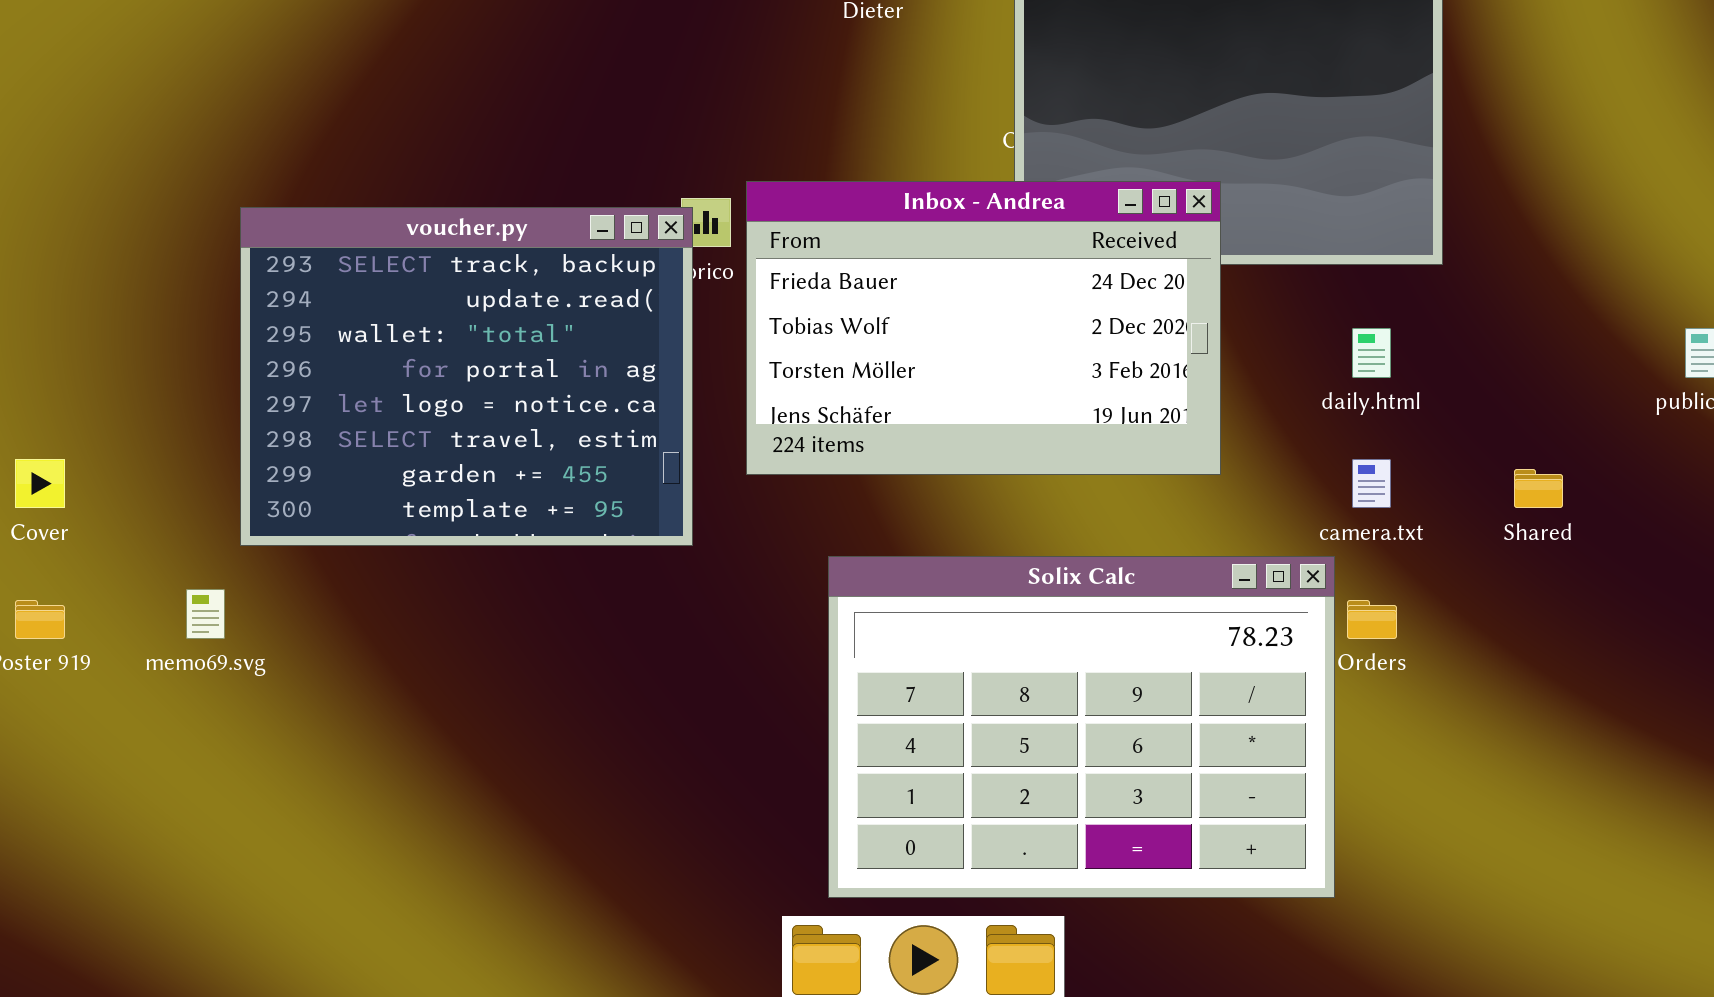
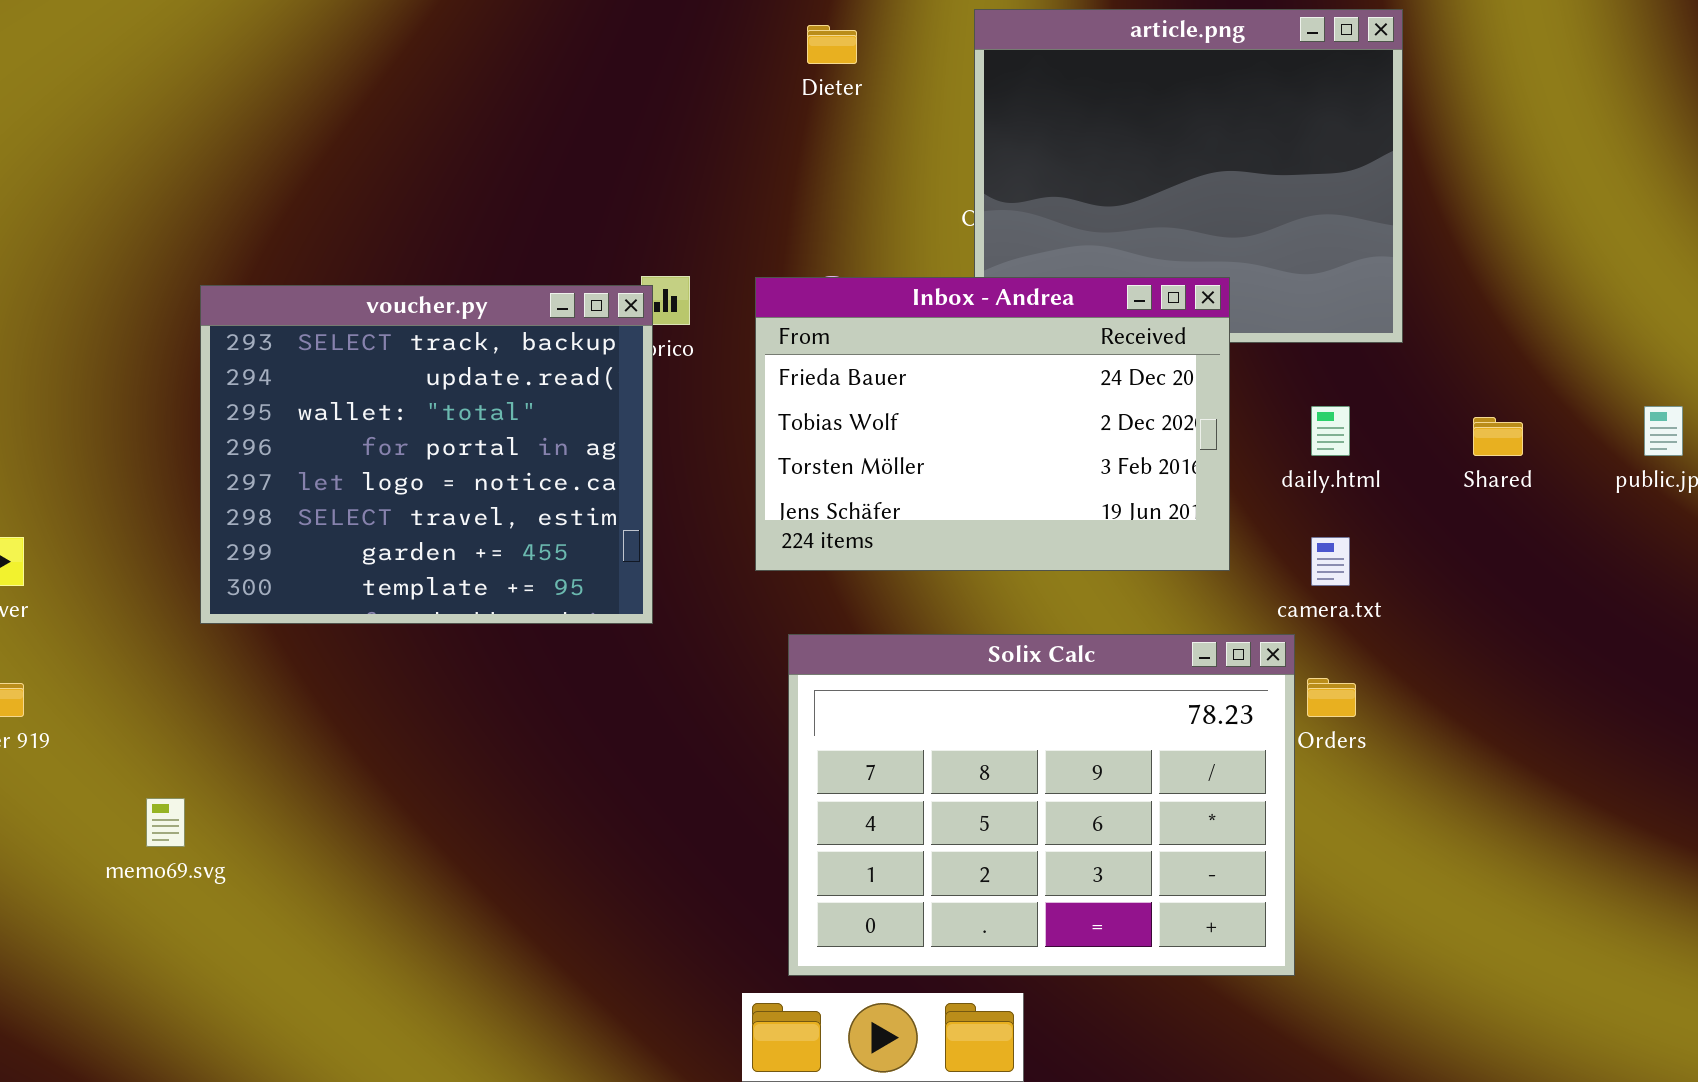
Inbox - Andrea: [746,181,1221,475] -> [755,277,1230,571], moved
Shared: [1514,469,1563,508] -> [1473,417,1523,456], moved
memo69.svg: [186,589,225,639] -> [146,798,185,847], moved

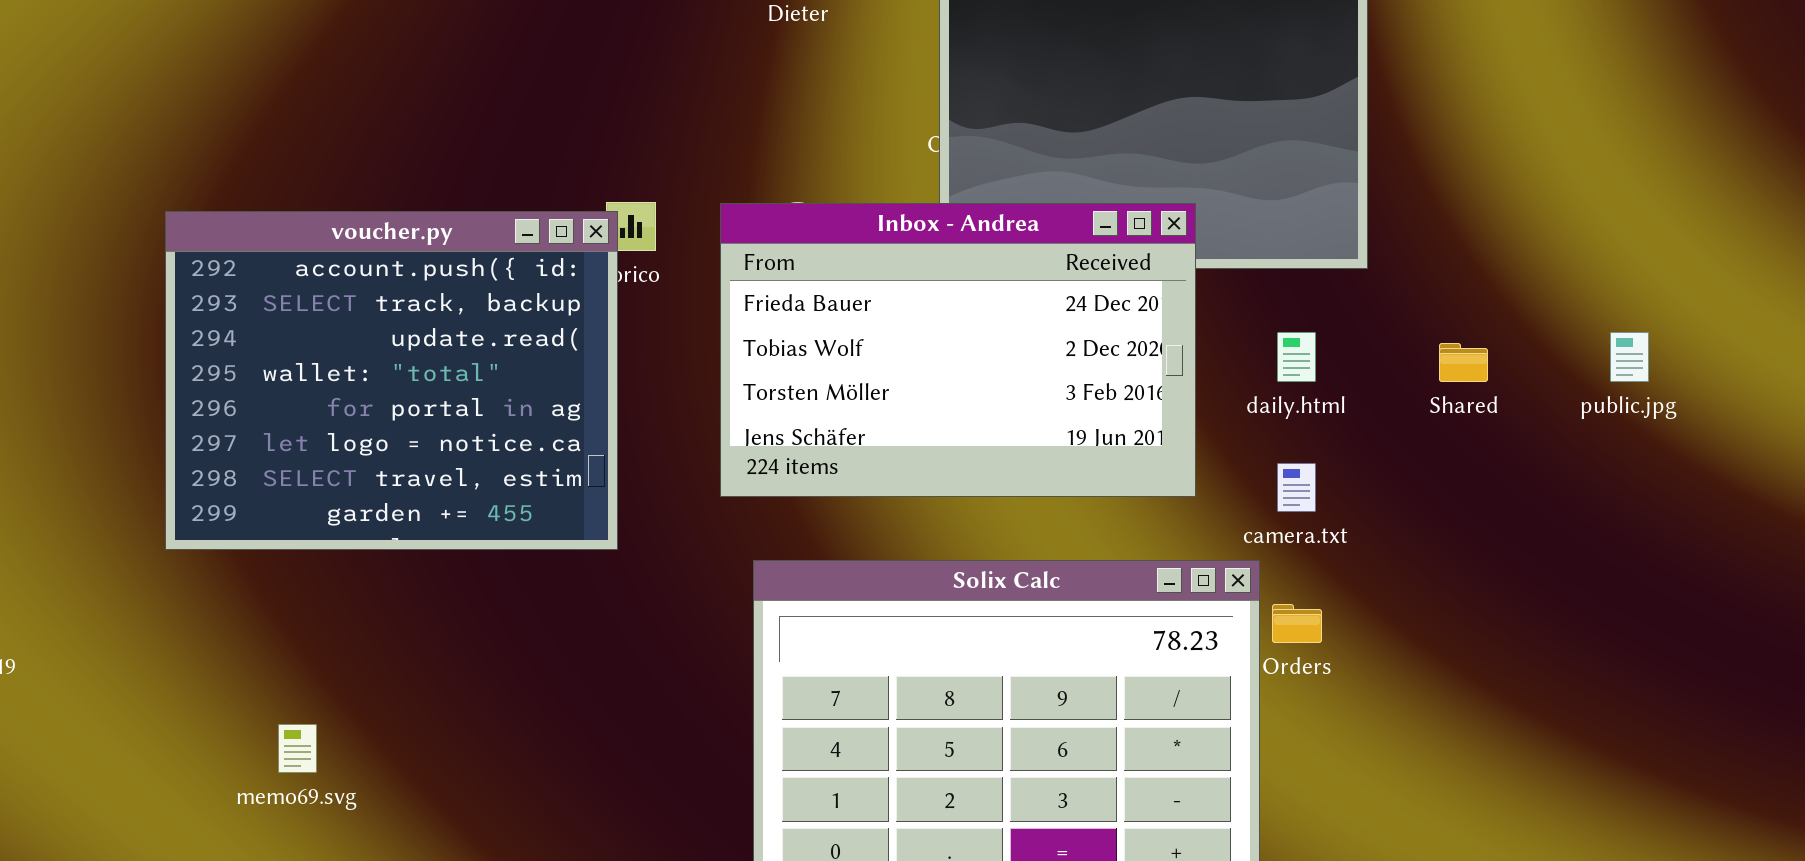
voucher.py: [200,285,653,624] -> [165,211,618,550], scrolled up 1 row
memo69.svg: [146,798,185,847] -> [278,724,317,773], moved

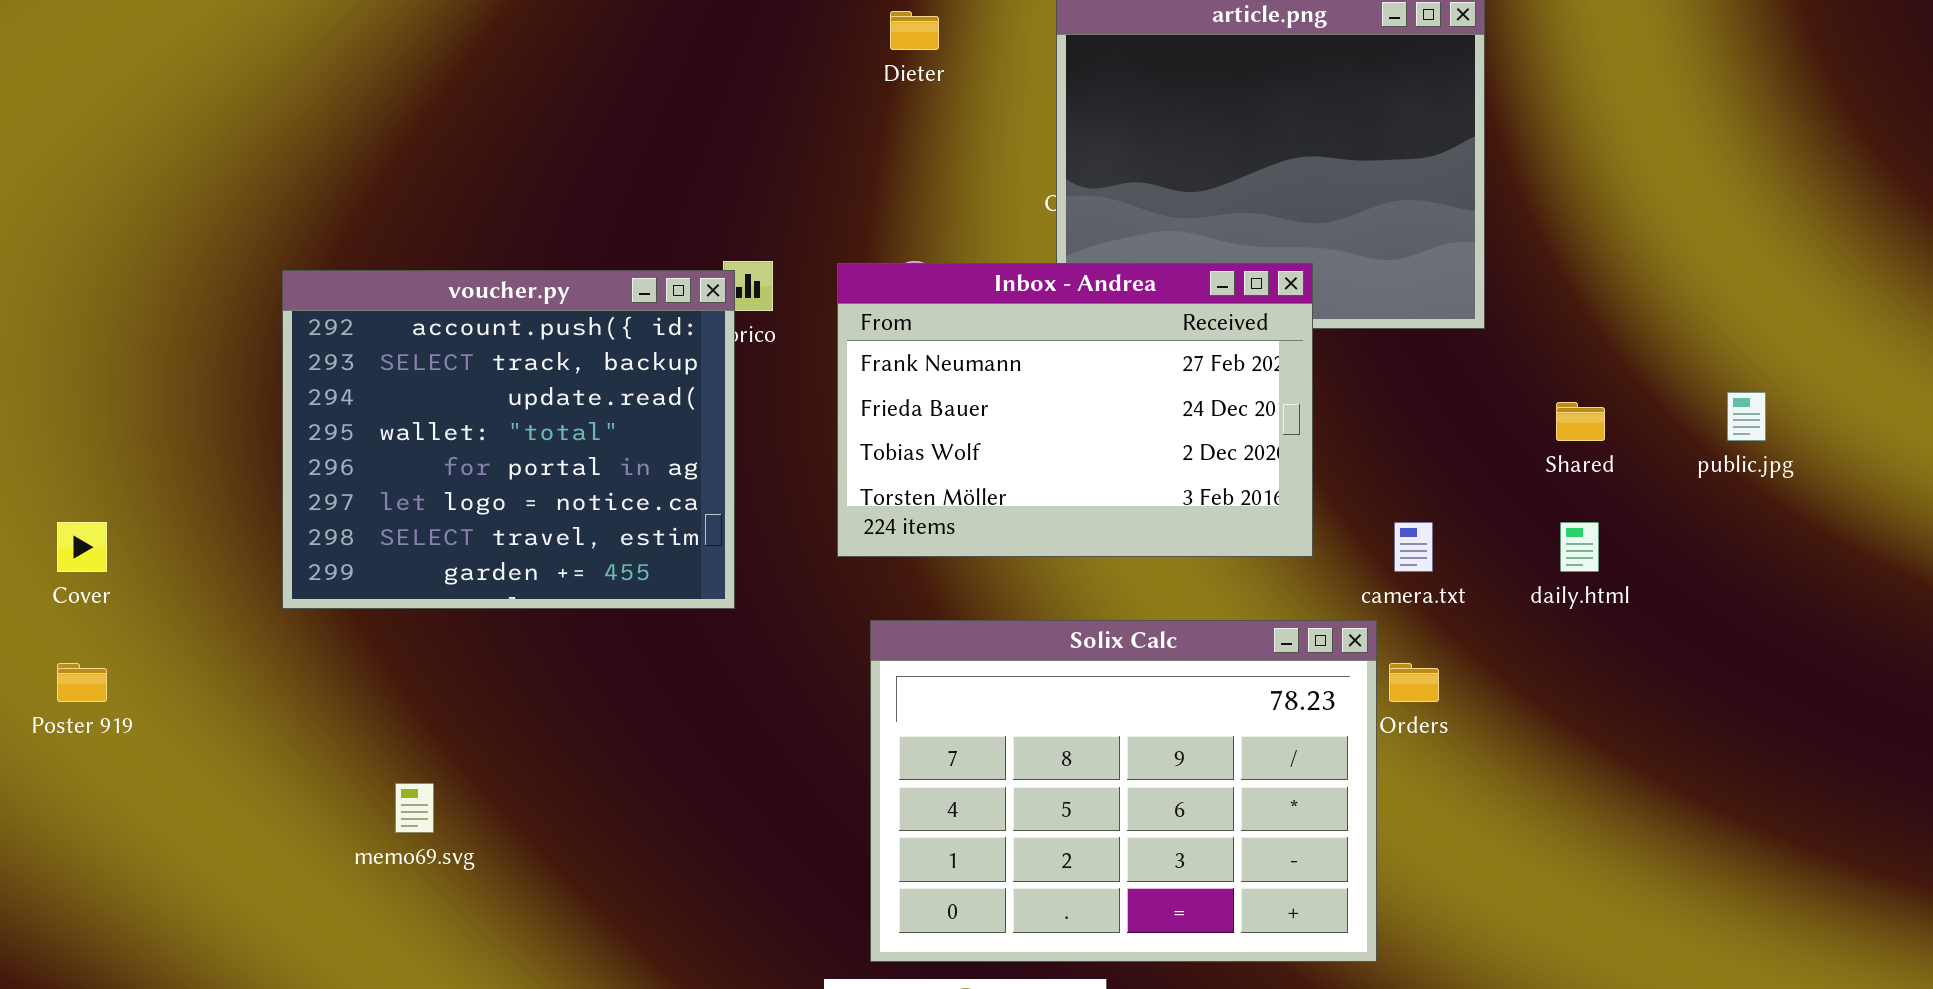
Inbox - Andrea: [720,203,1196,497] -> [837,263,1313,557], scrolled up 1 row
daily.html: [1277,332,1316,382] -> [1560,522,1599,572], moved

